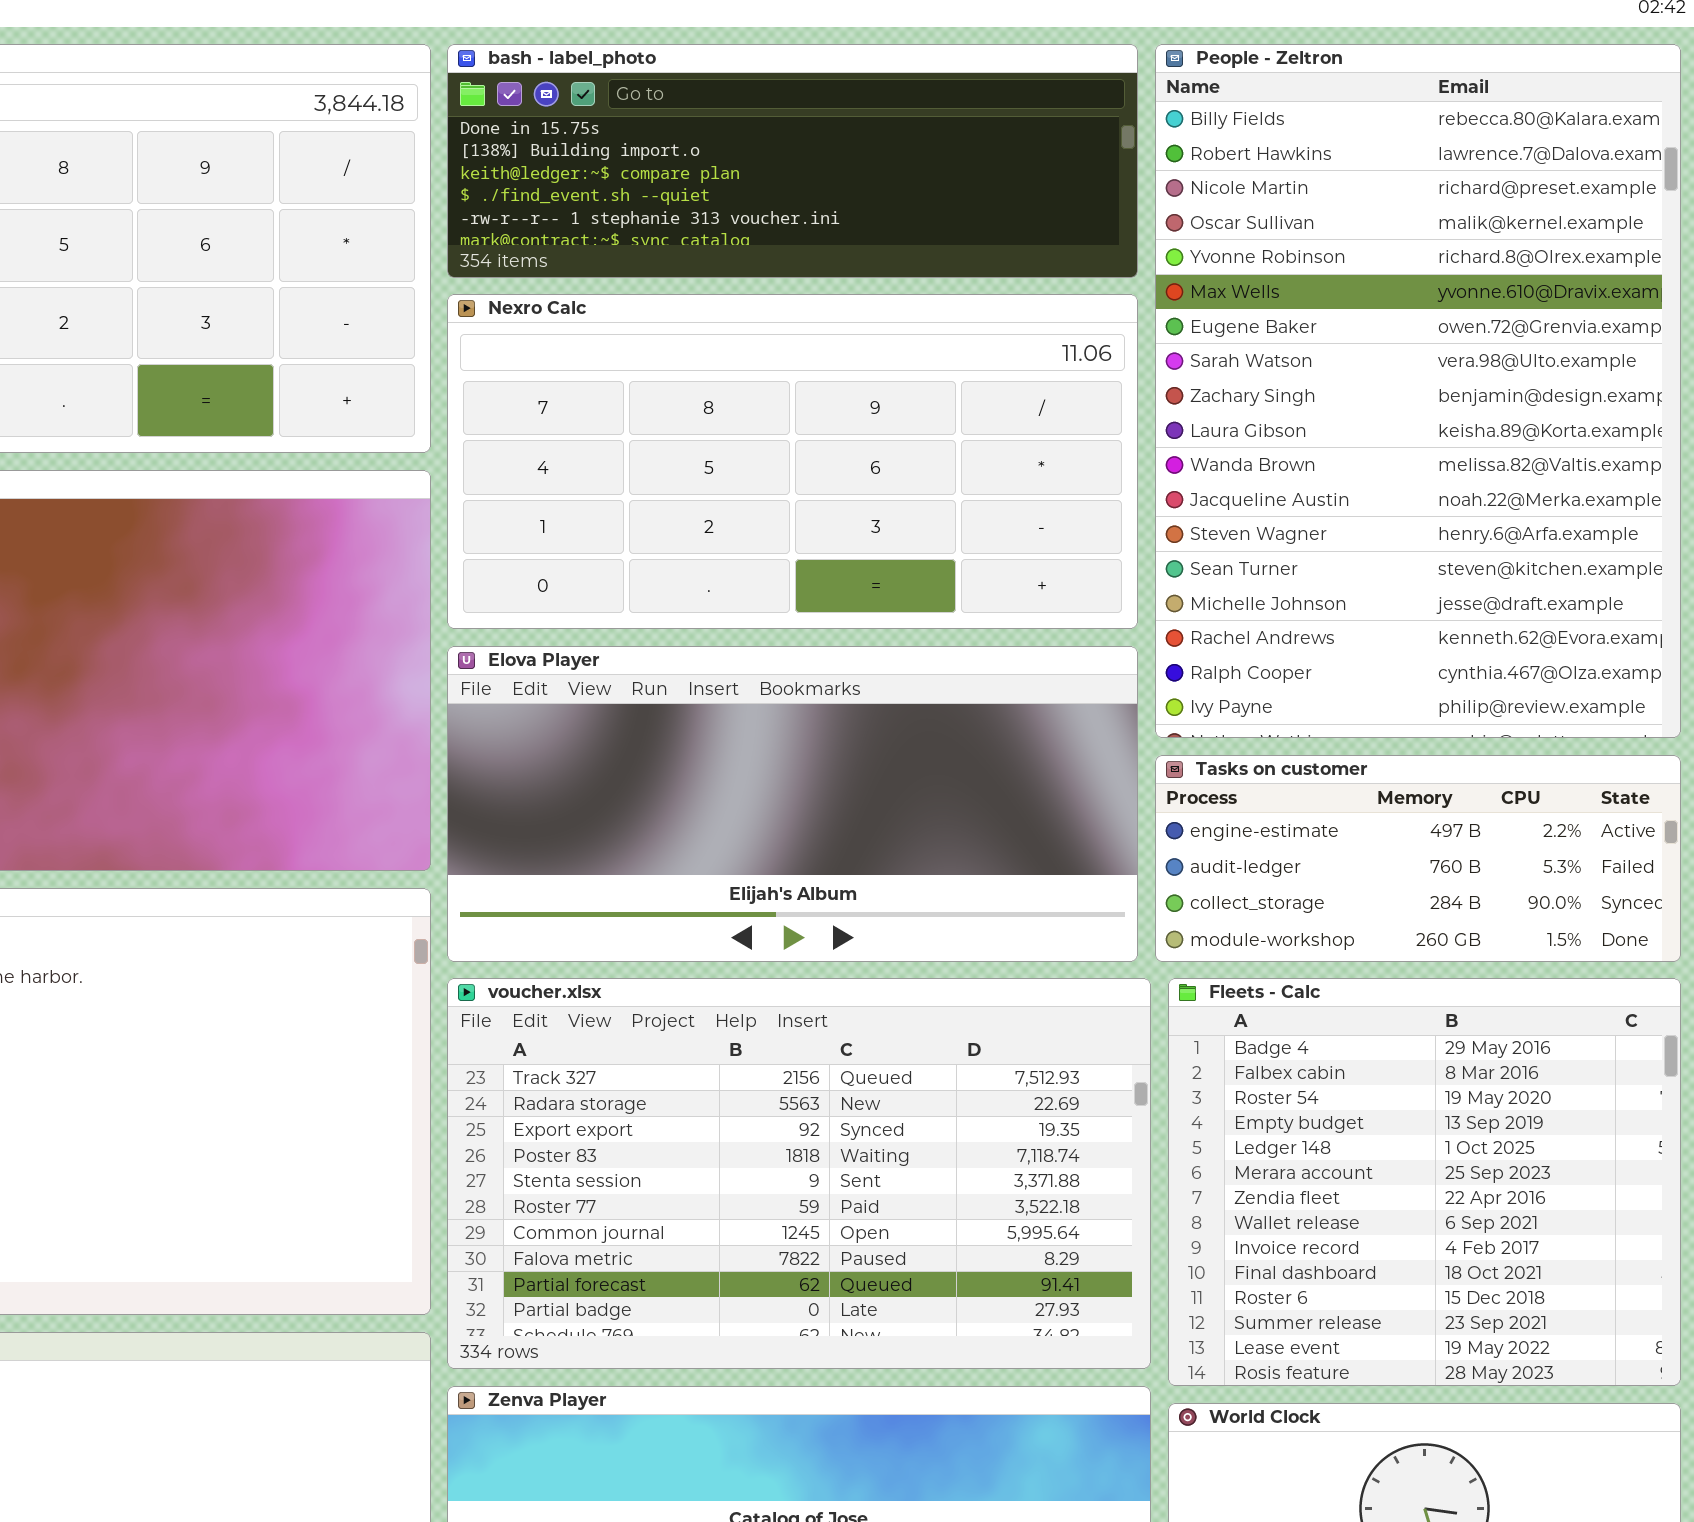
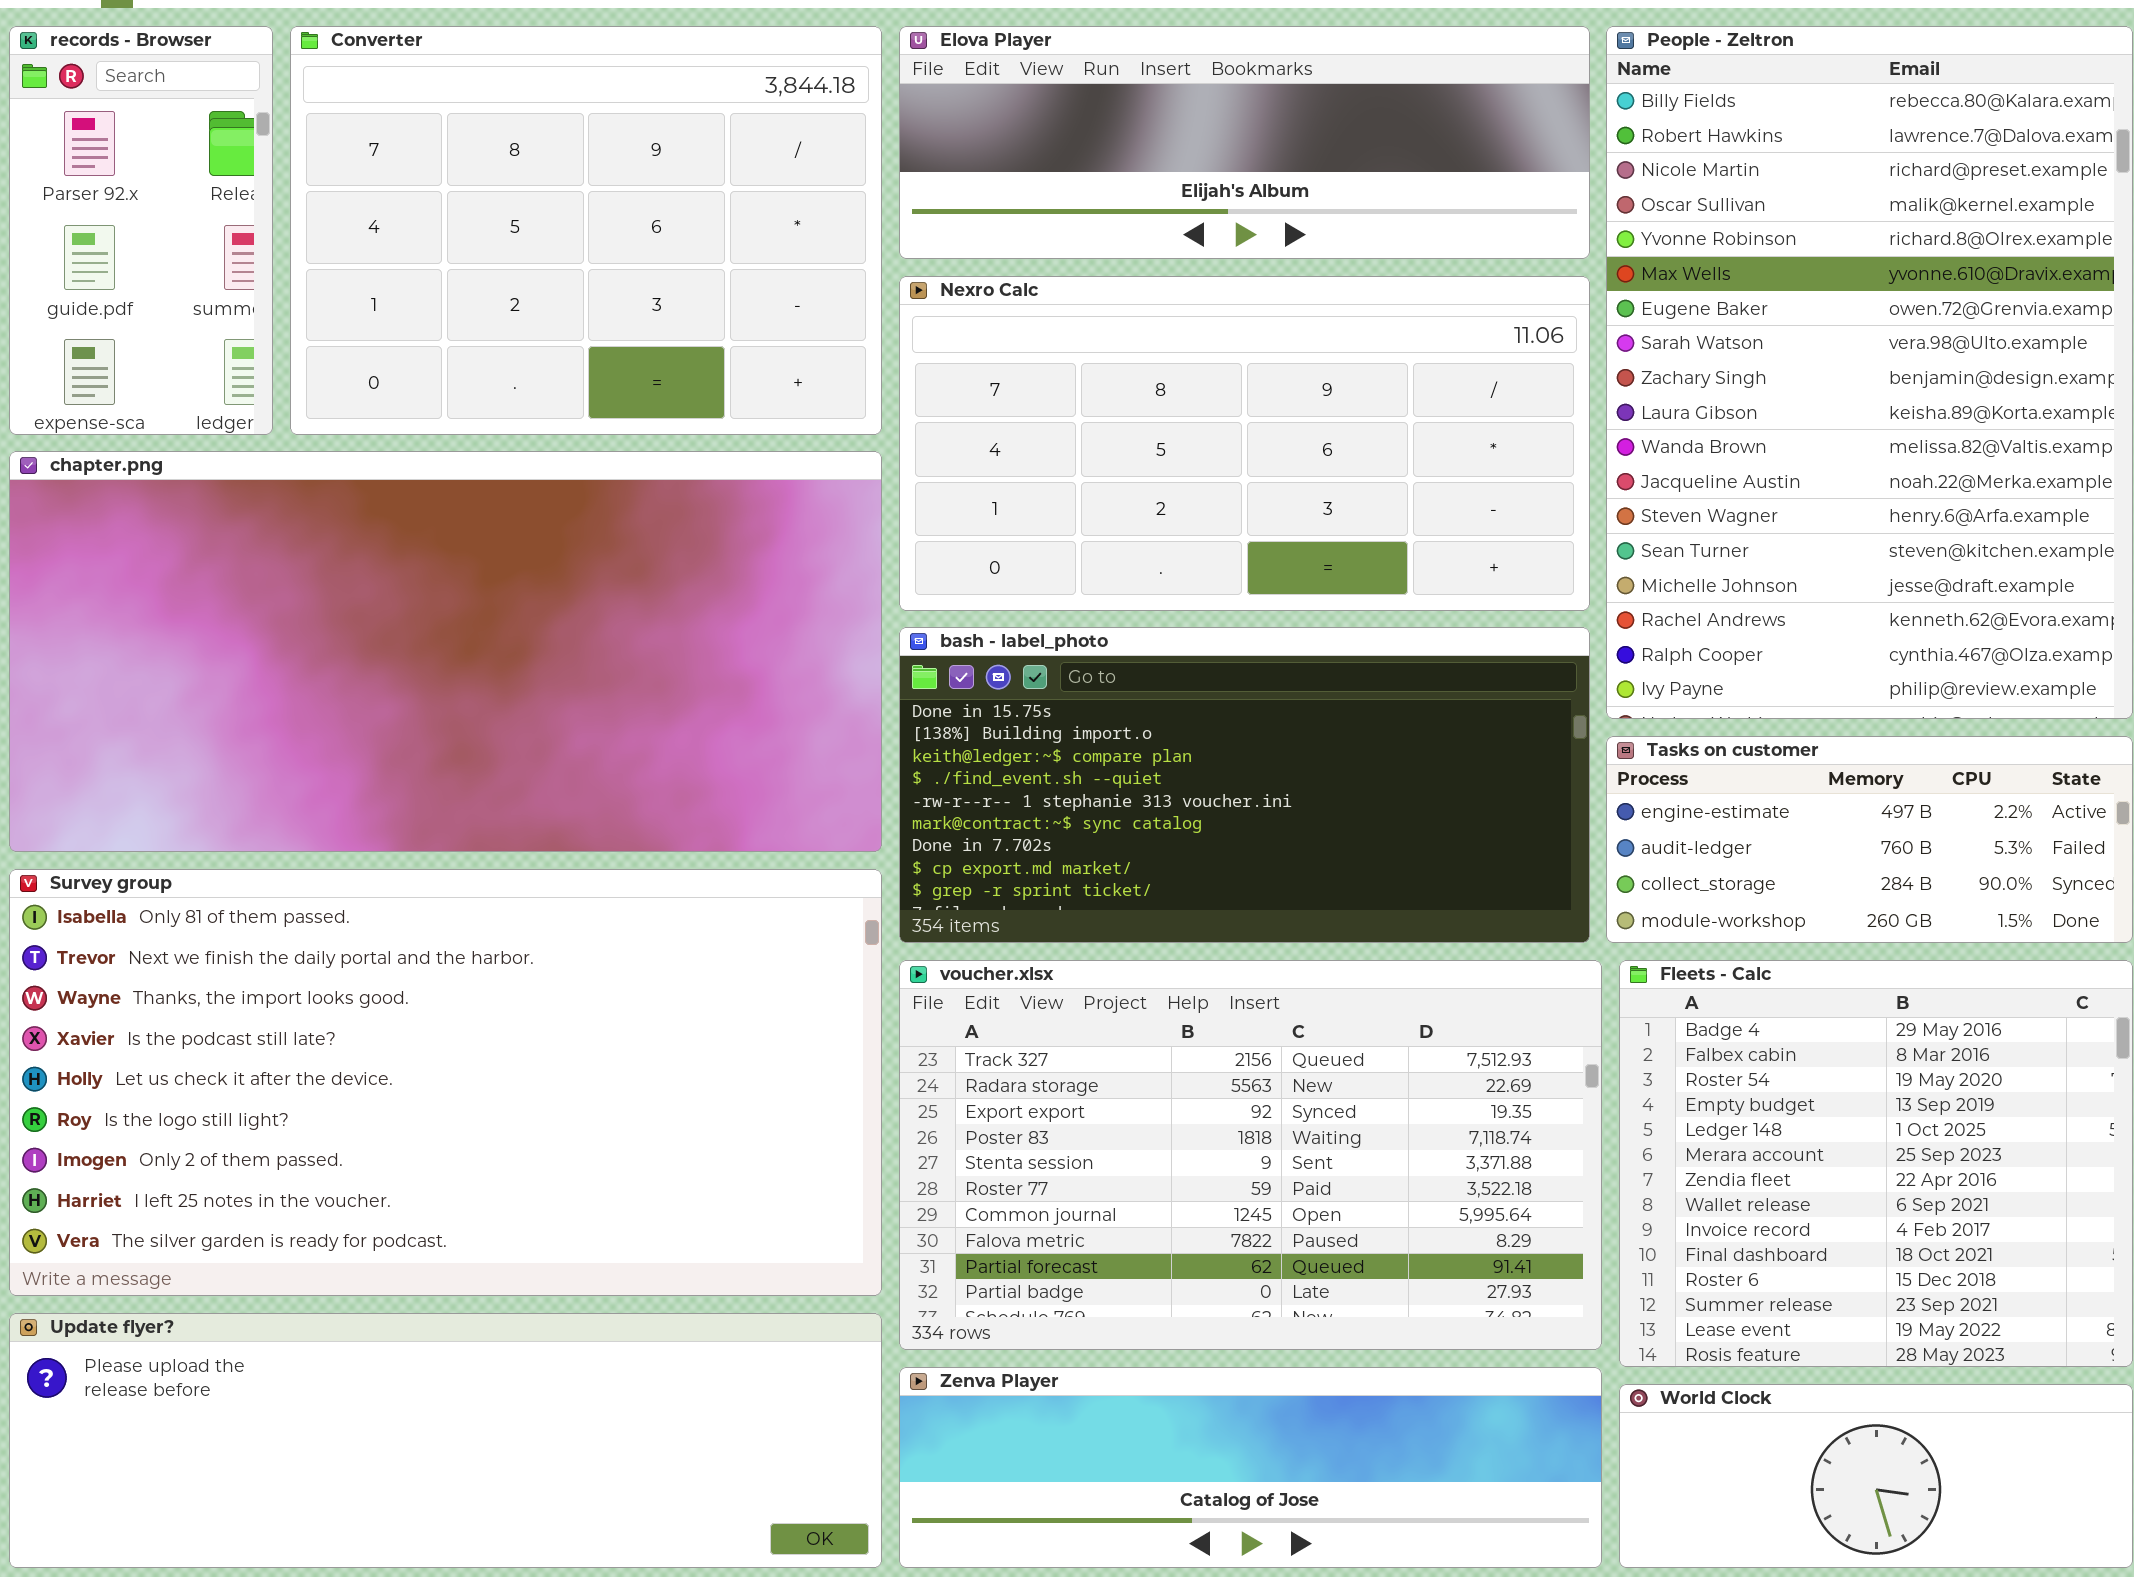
bash - label_photo: [447,44,1138,278] -> [899,627,1590,943], moved, resized
Elova Player: [447,646,1138,962] -> [899,26,1590,259], moved, resized

